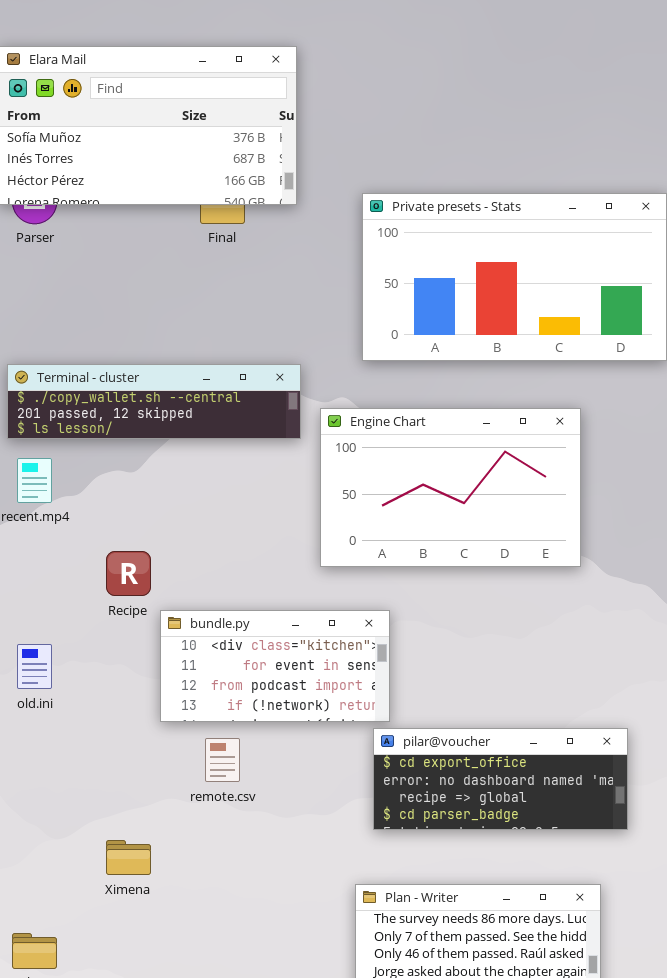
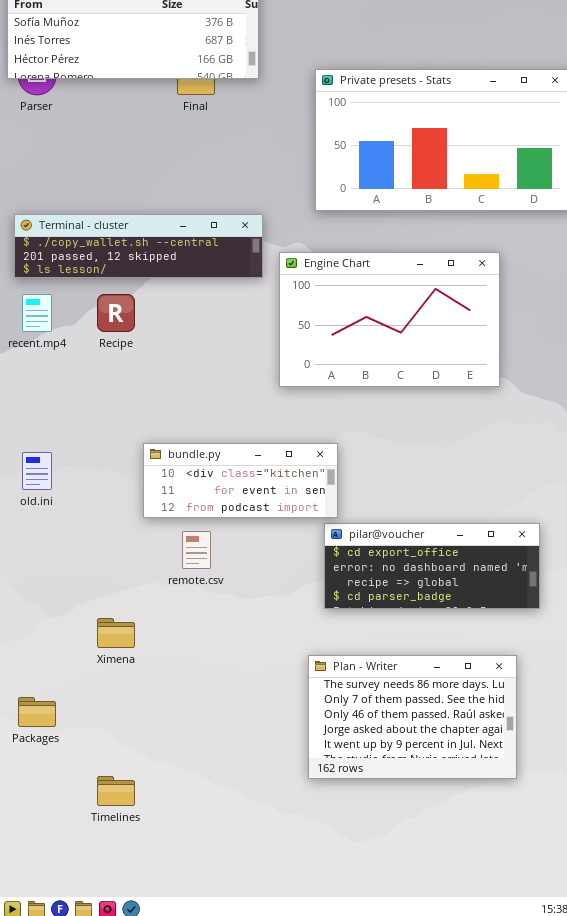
Recipe: [106,551,151,596] -> [97,294,135,332], moved
bundle.py: [160,610,390,722] -> [143,443,338,518], resized

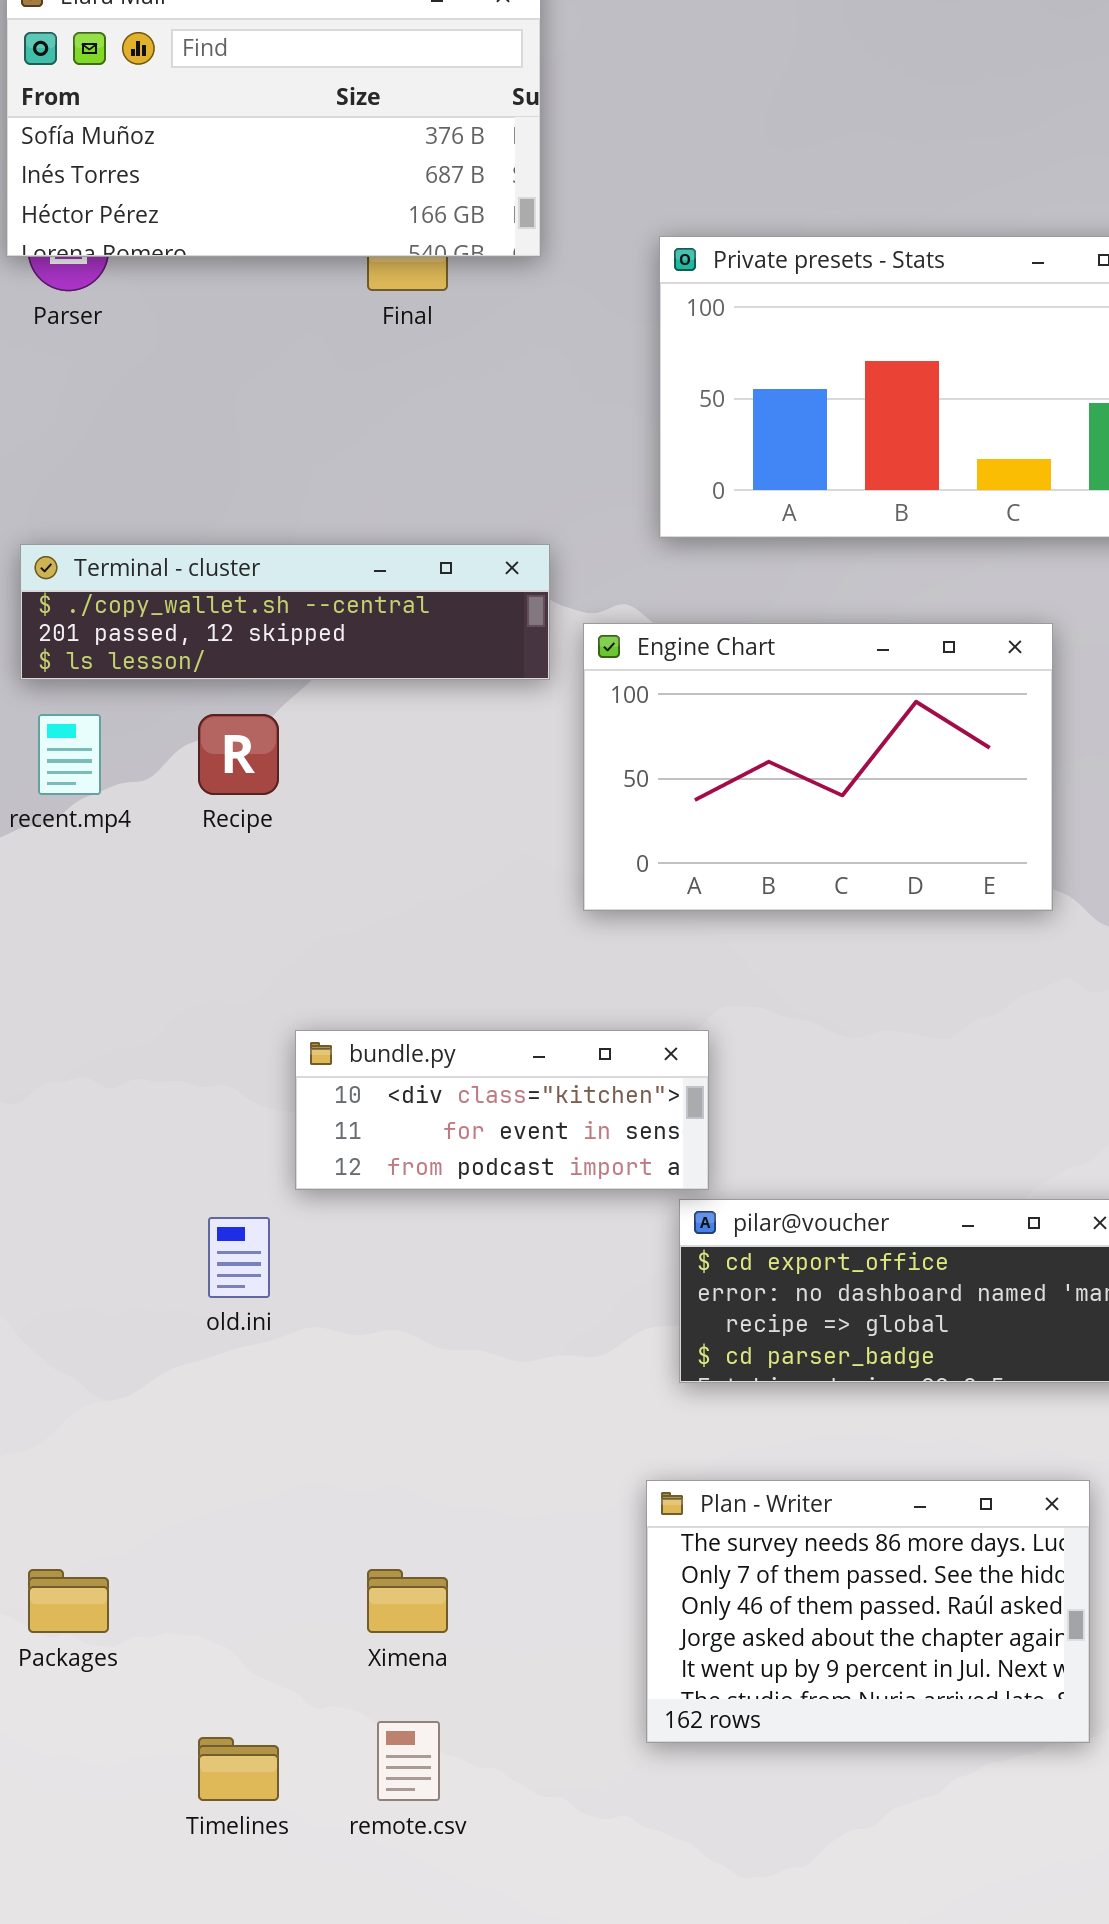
old.ini: [22,452,52,490] -> [208,1217,270,1298], moved
remote.csv: [182,531,211,569] -> [377,1721,440,1801], moved
Ximena: [97,618,135,648] -> [367,1569,448,1633], moved

